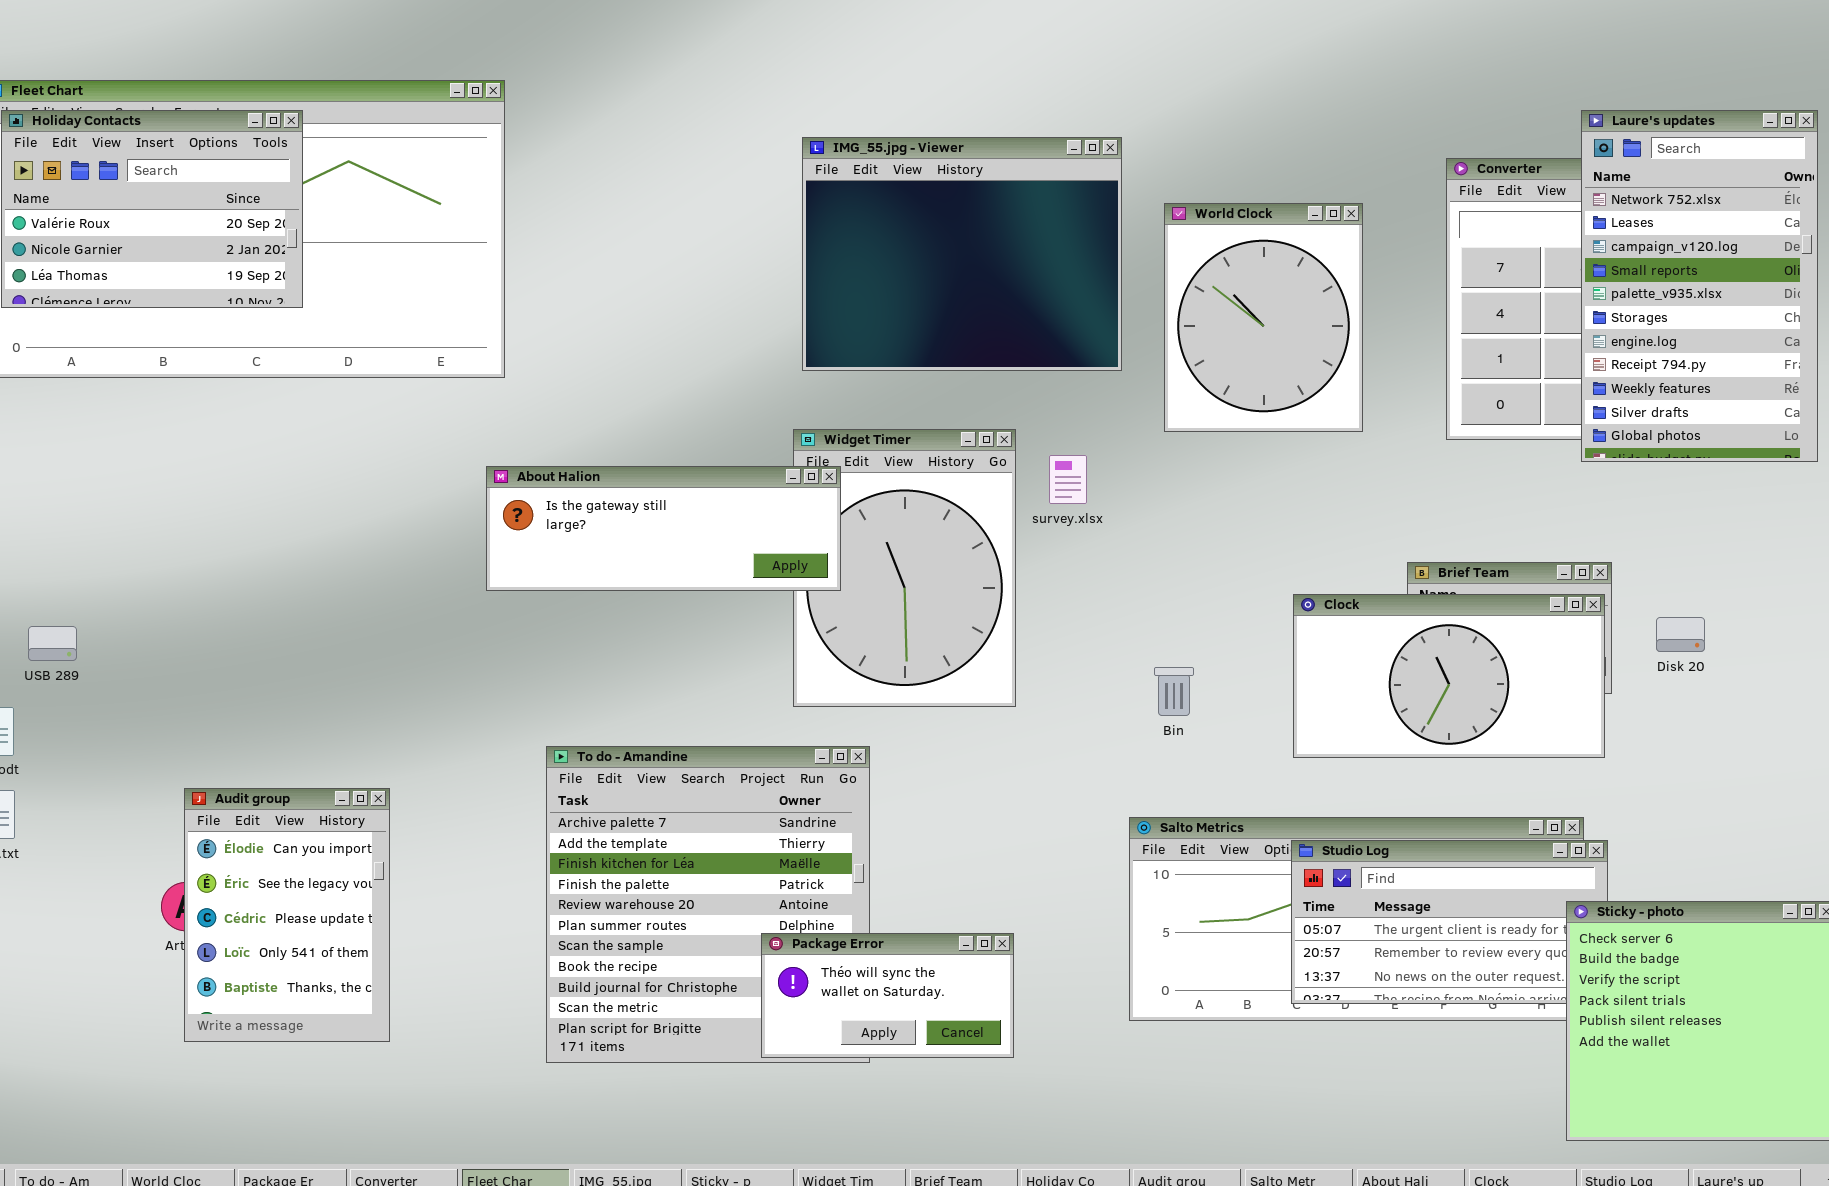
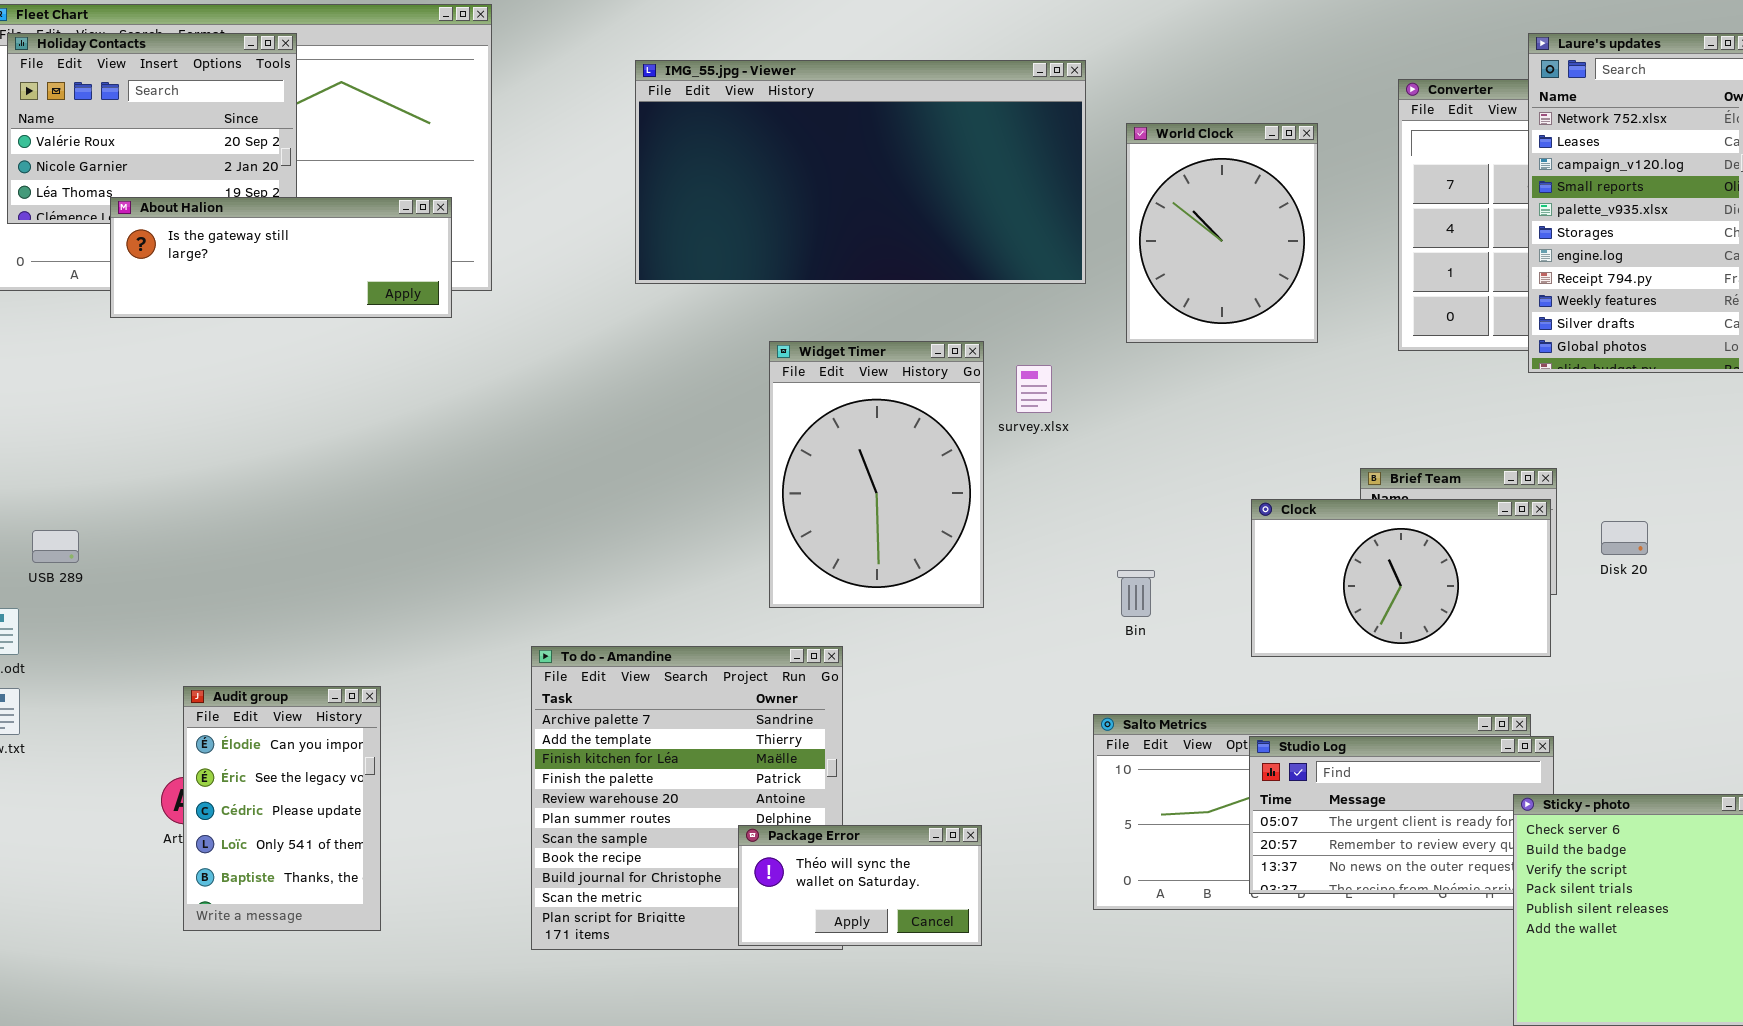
IMG_55.jpg - Viewer: [802,137,1122,371] -> [635,60,1086,284], resized
About Halion: [486,466,841,591] -> [110,197,452,318], moved

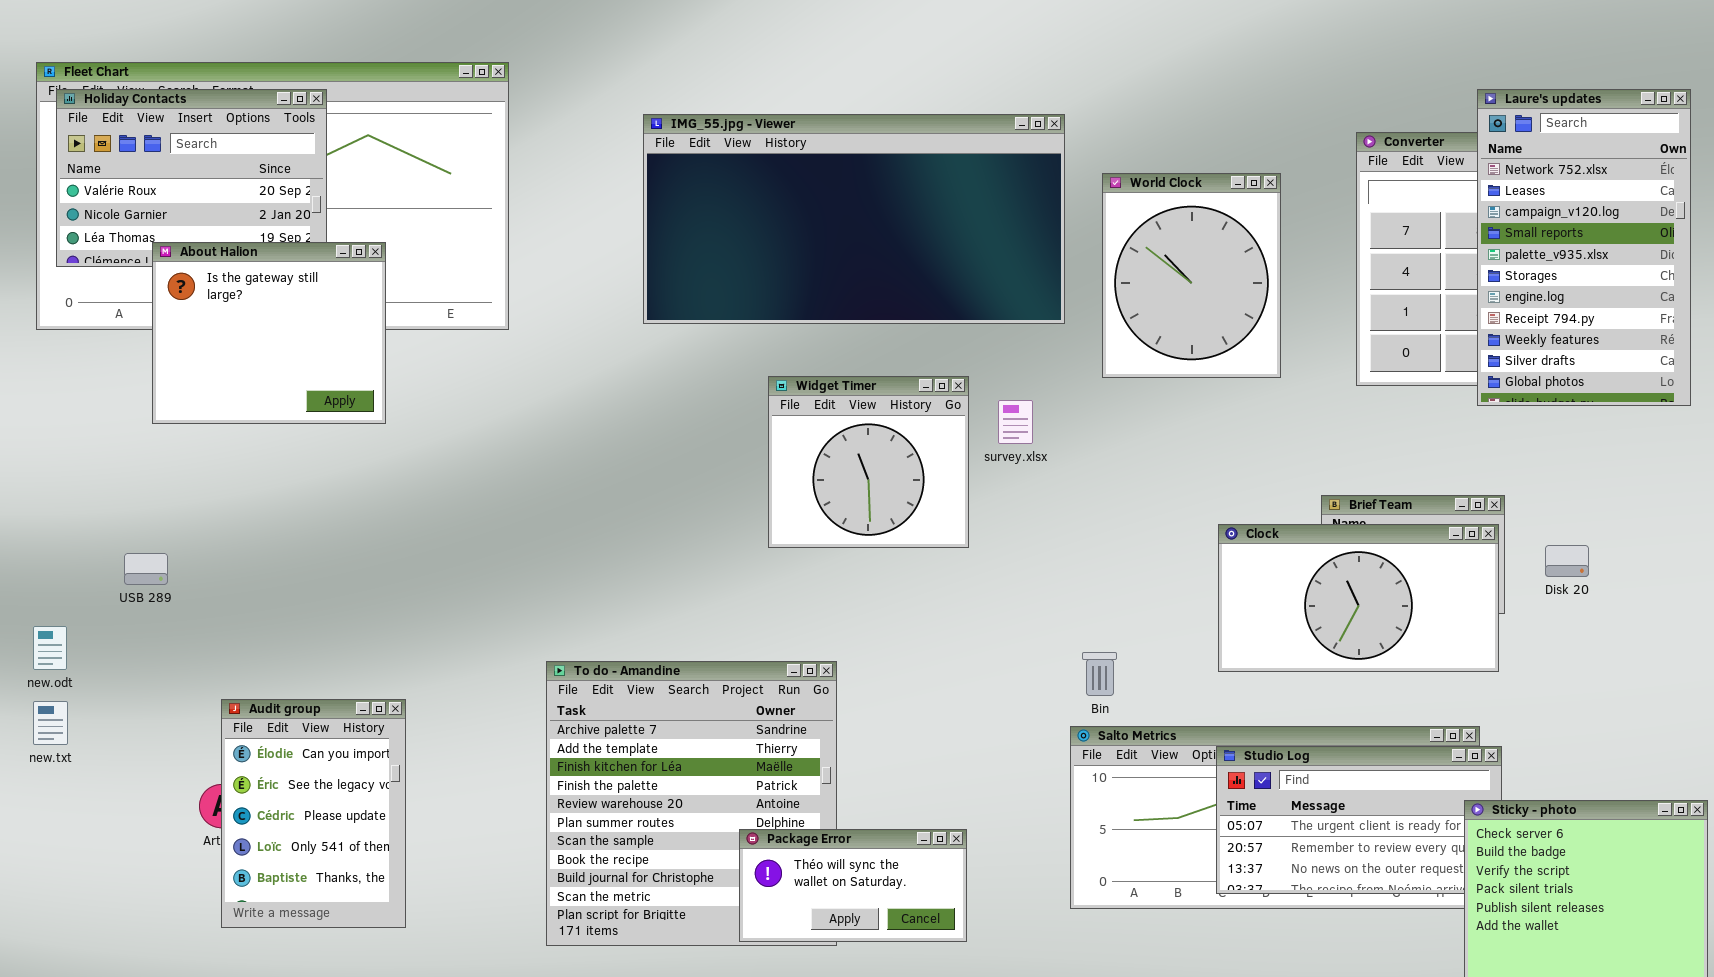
About Halion: [110,197,452,318] -> [152,242,386,424], resized
Widget Timer: [769,341,984,608] -> [768,376,969,548], resized
USB 289: [32,530,79,563] -> [124,553,168,585], moved
Bin: [1117,570,1155,617] -> [1082,652,1117,696], moved

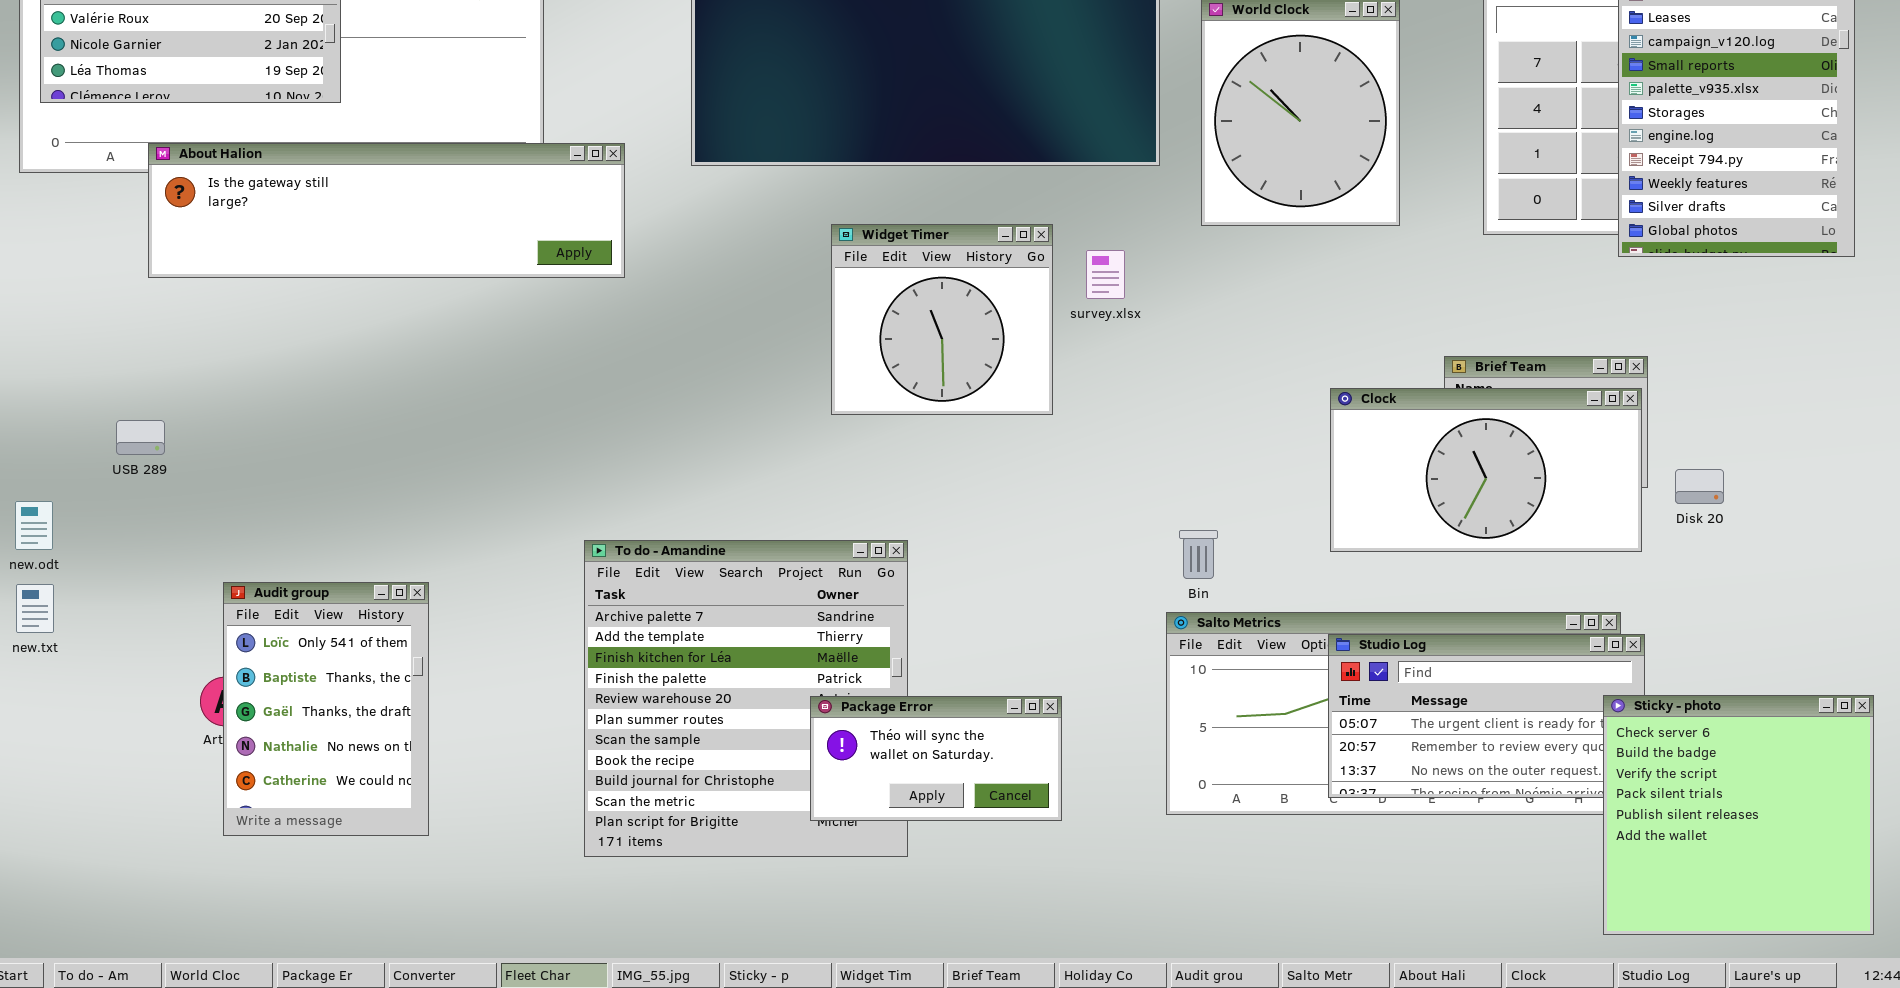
About Halion: [152,242,386,424] -> [148,143,625,278], resized
Disk 20: [1545,545,1589,577] -> [1675,469,1724,504], moved
Audit group: [221,699,406,928] -> [223,582,429,836], scrolled down 3 rows
Package Error: [739,829,967,942] -> [810,696,1062,821], moved

